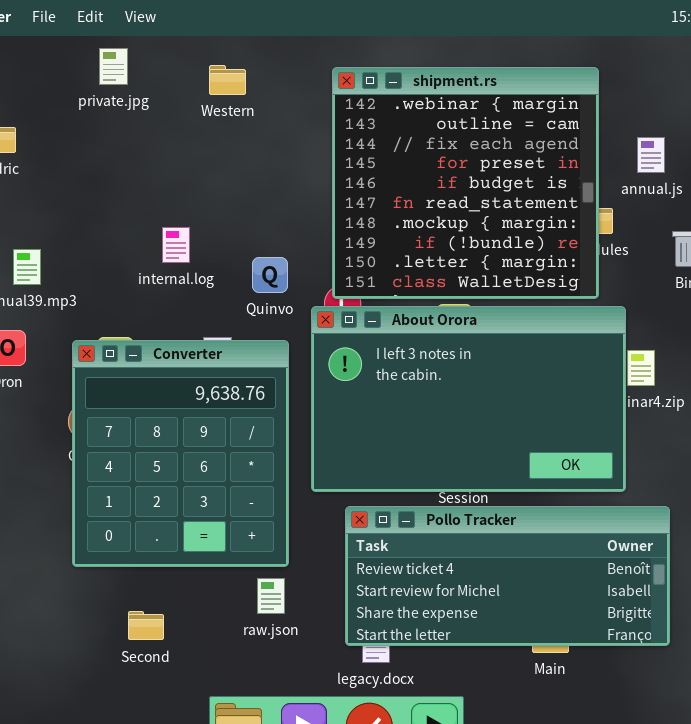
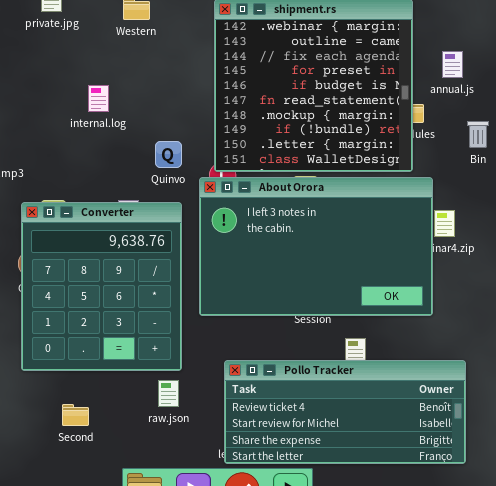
internal.log: [162,227,190,263] -> [88,85,109,112], moved
Pollo Tracker: [345,506,670,646] -> [224,360,466,464], moved

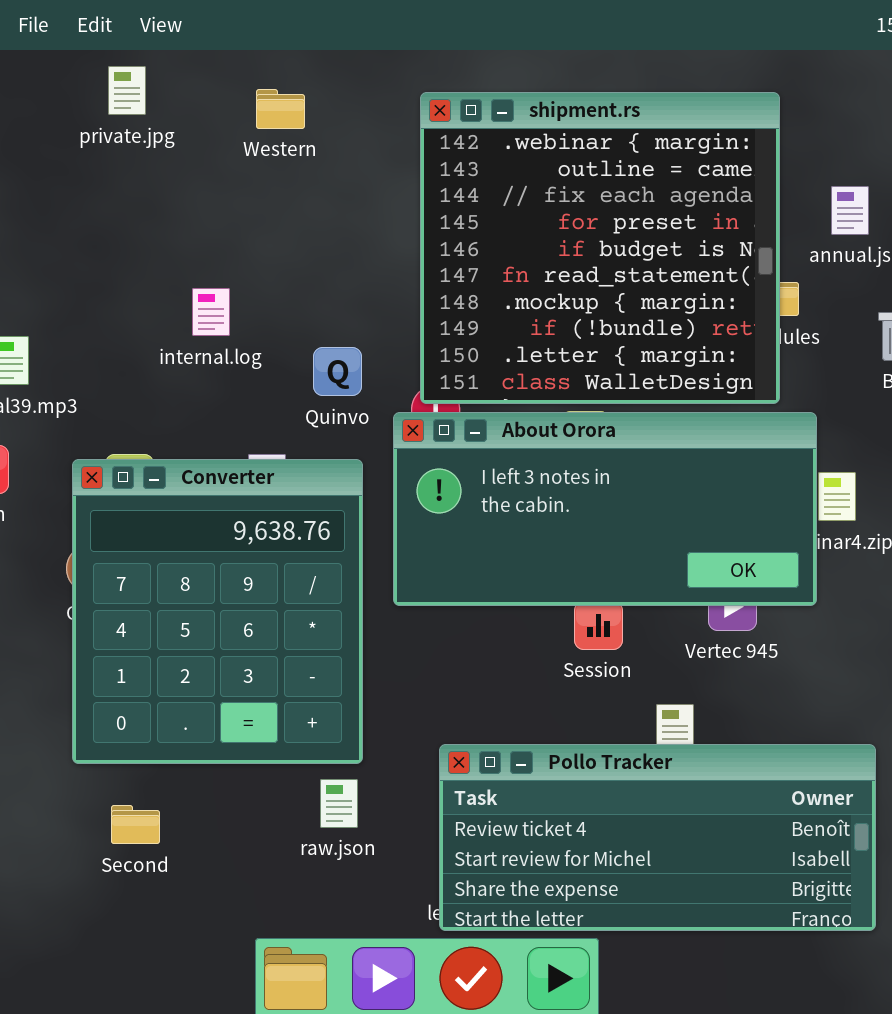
internal.log: [88,85,109,112] -> [192,288,230,336], moved
About Orora: [199,177,433,316] -> [393,412,817,606], resized
Second: [62,404,89,426] -> [111,805,160,844], moved

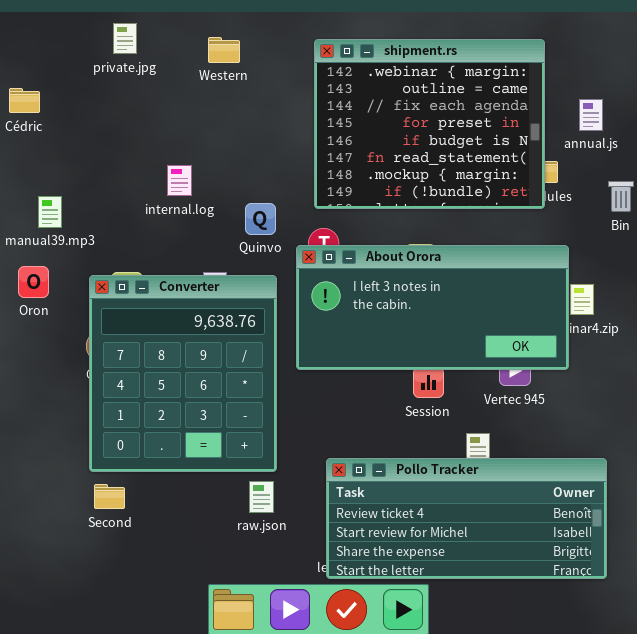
shipment.rs: [420,92,780,404] -> [314,39,545,209], resized
Second: [111,805,160,844] -> [94,484,125,509], moved

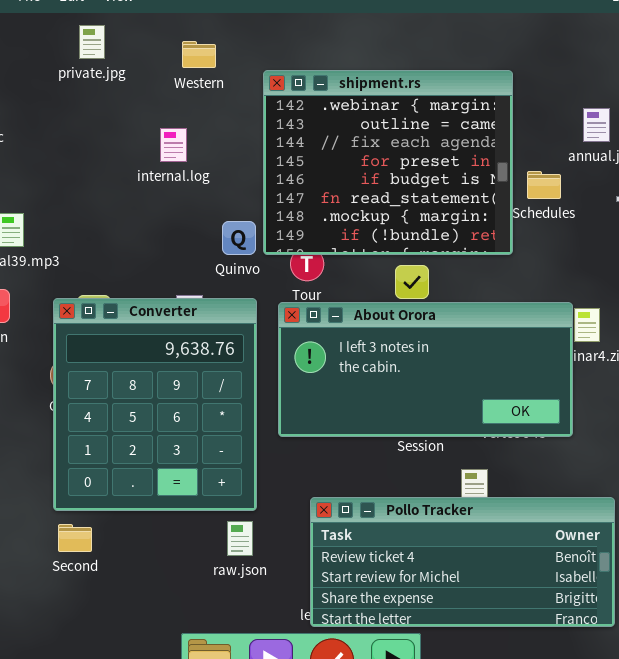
shipment.rs: [314,39,545,209] -> [263,70,513,255], moved
internal.log: [167,165,192,196] -> [160,128,187,162], moved
About Orora: [296,245,569,370] -> [278,302,573,437], moved

